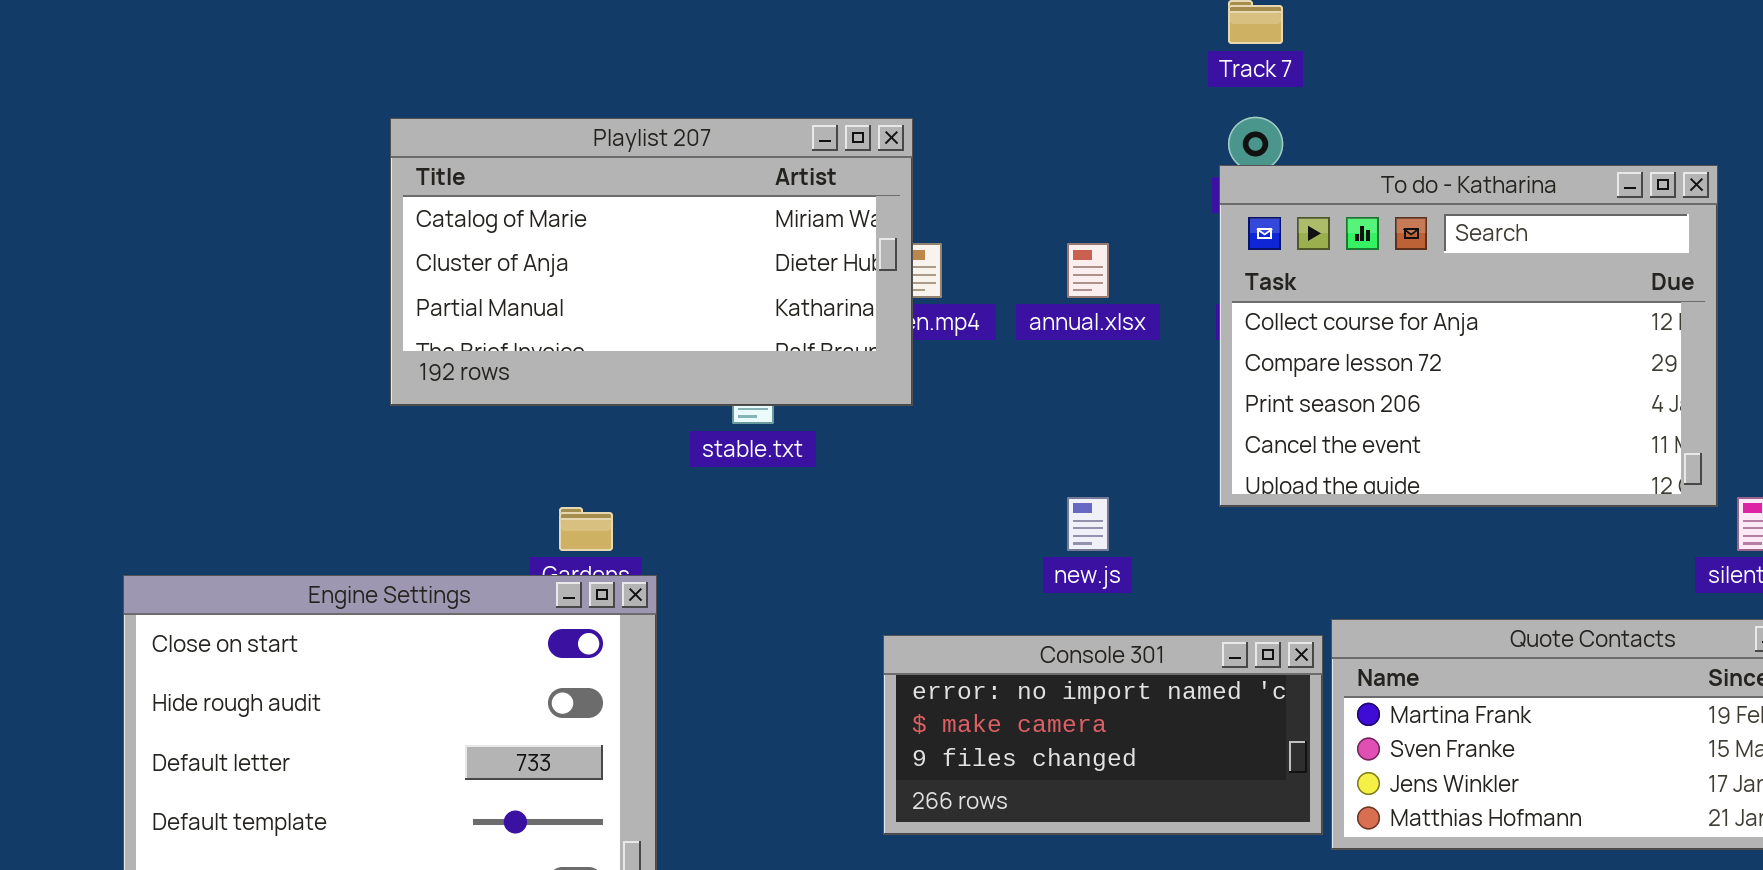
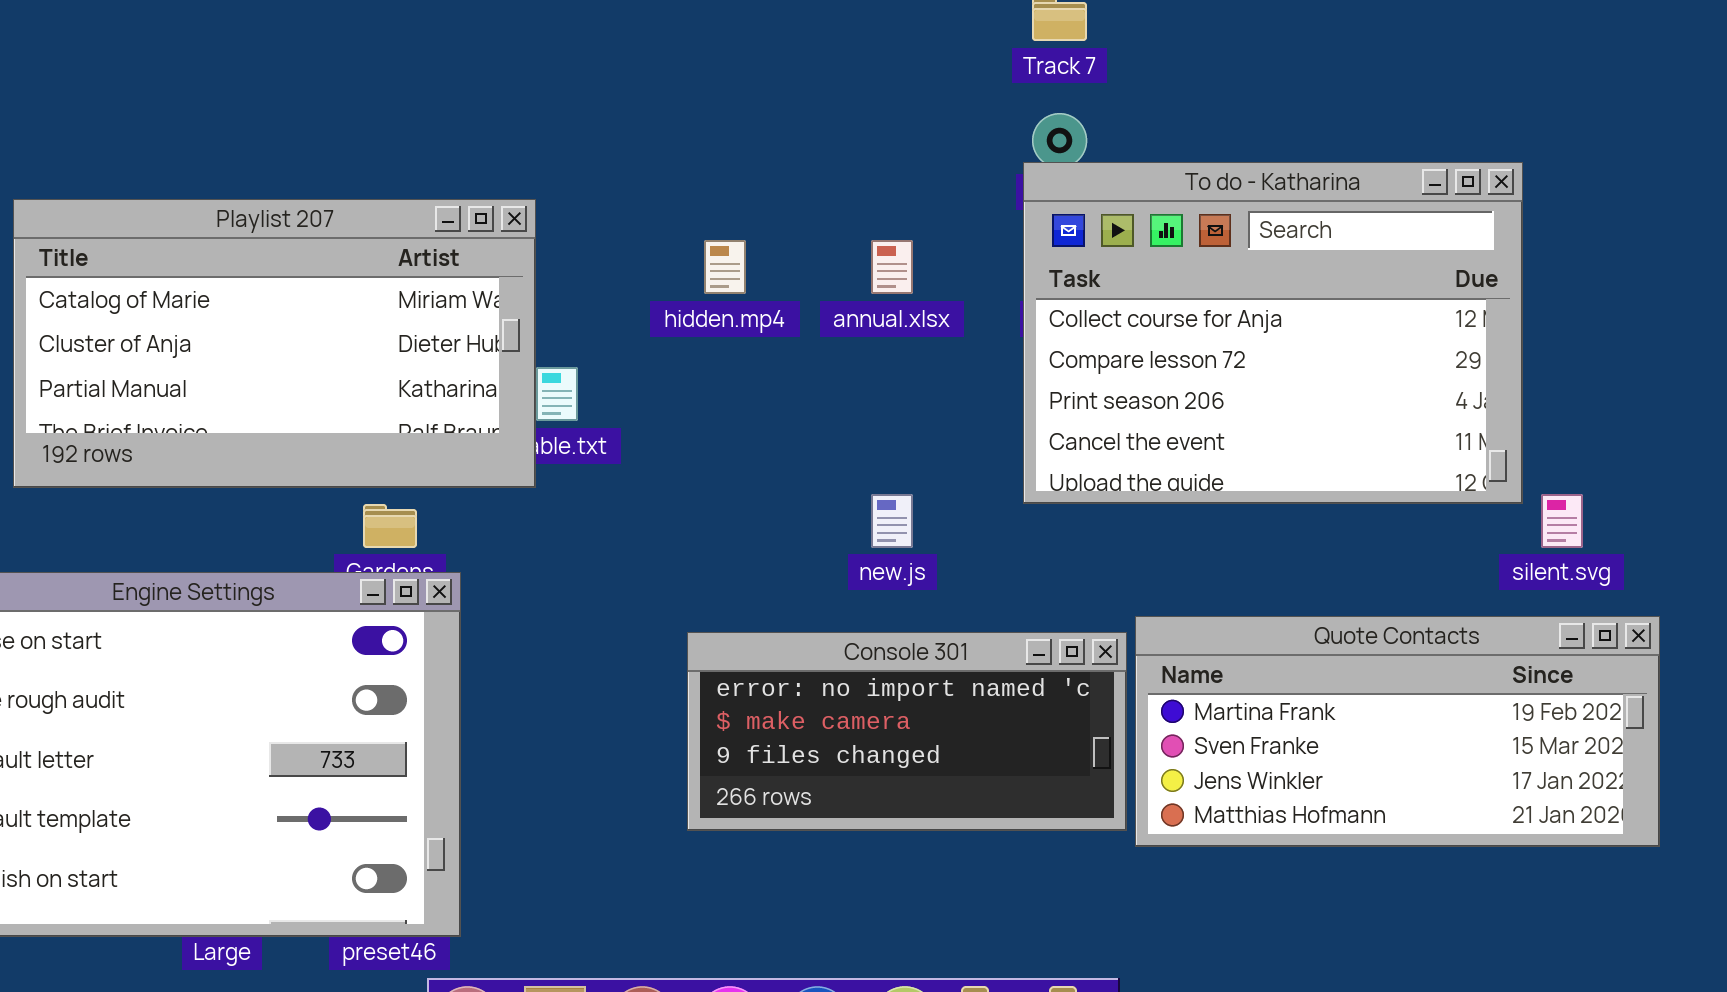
Playlist 207: [390,118,913,406] -> [13,199,536,488], moved

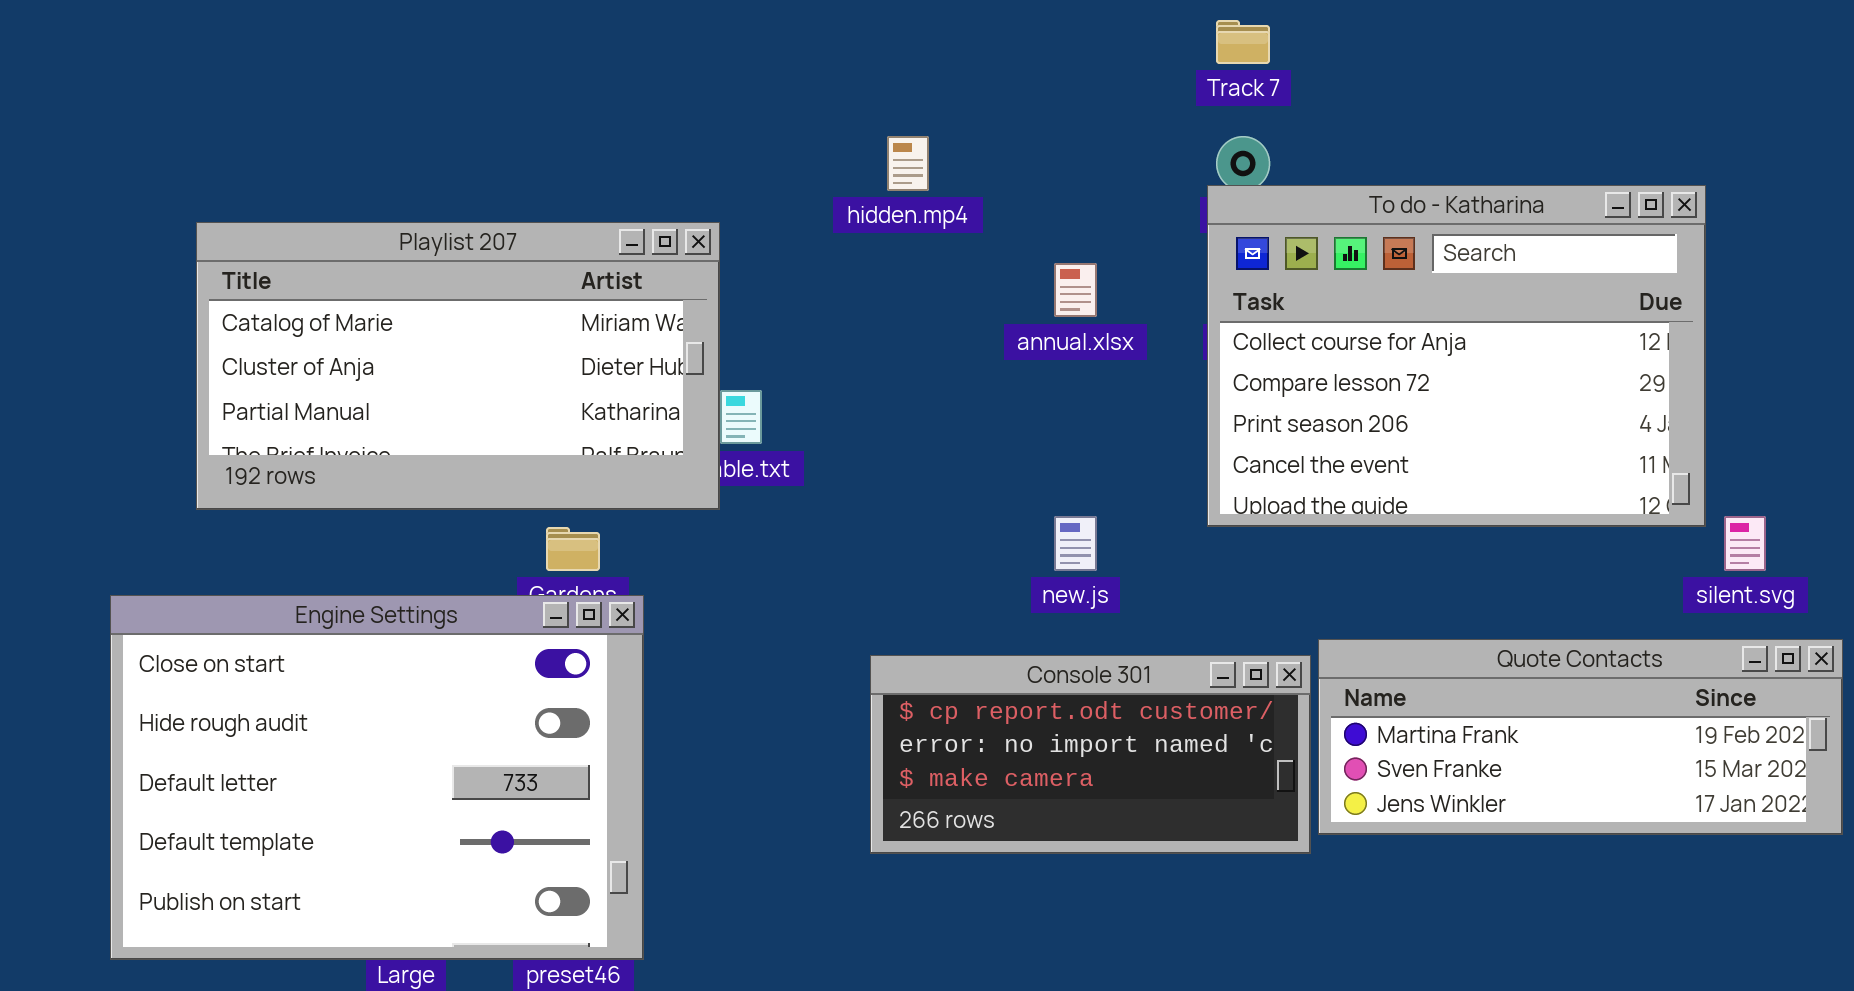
hidden.mp4: [704,240,746,294] -> [887,136,929,191], moved
Quote Contacts: [1135,616,1660,847] -> [1318,639,1843,835], resized
Console 301: [687,632,1127,831] -> [870,655,1311,854], scrolled up 1 row

